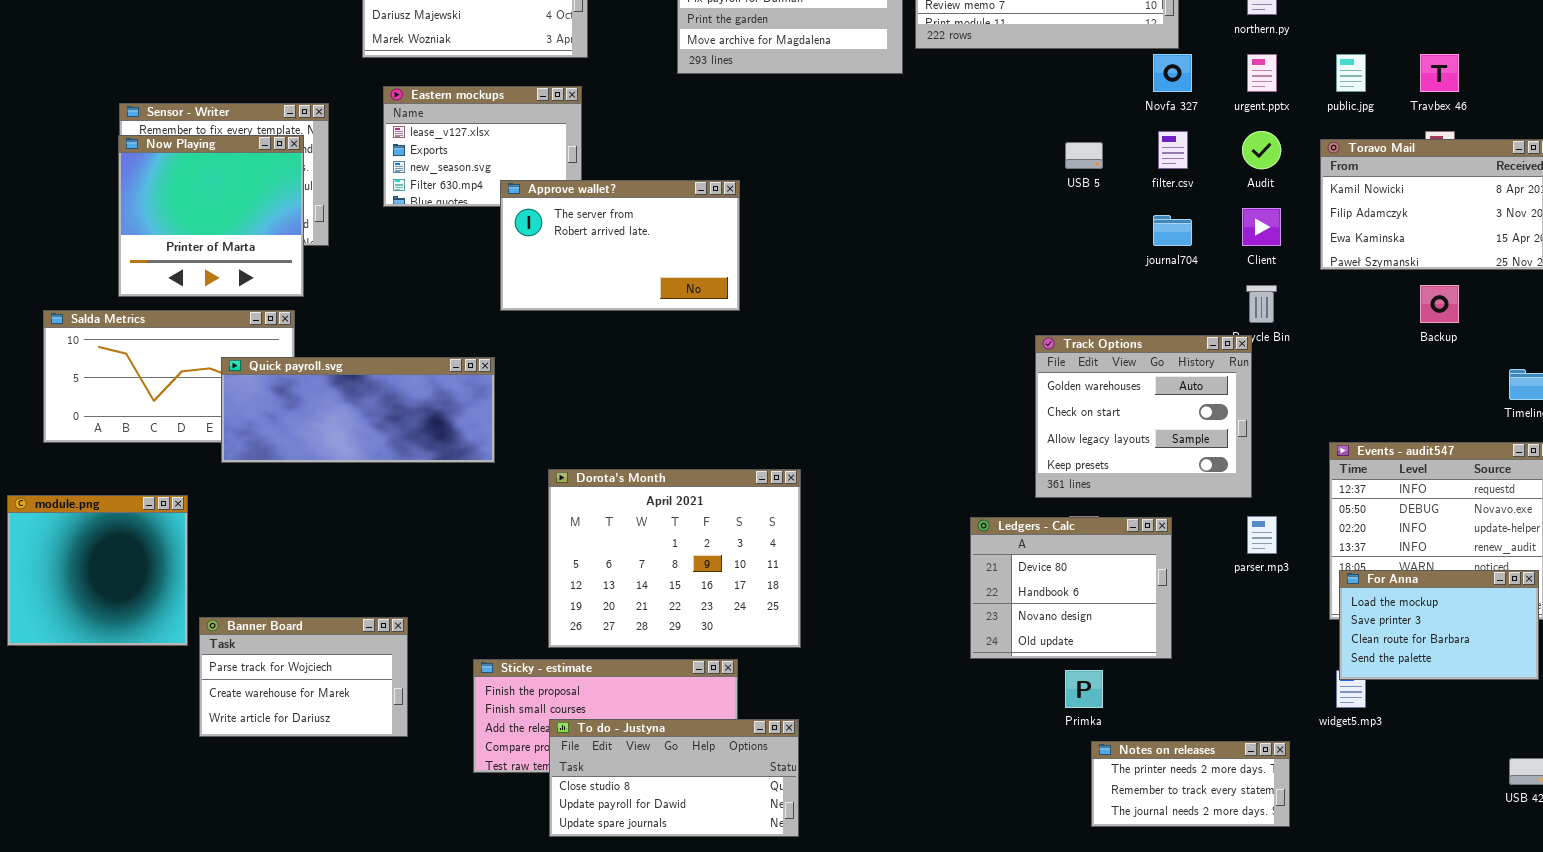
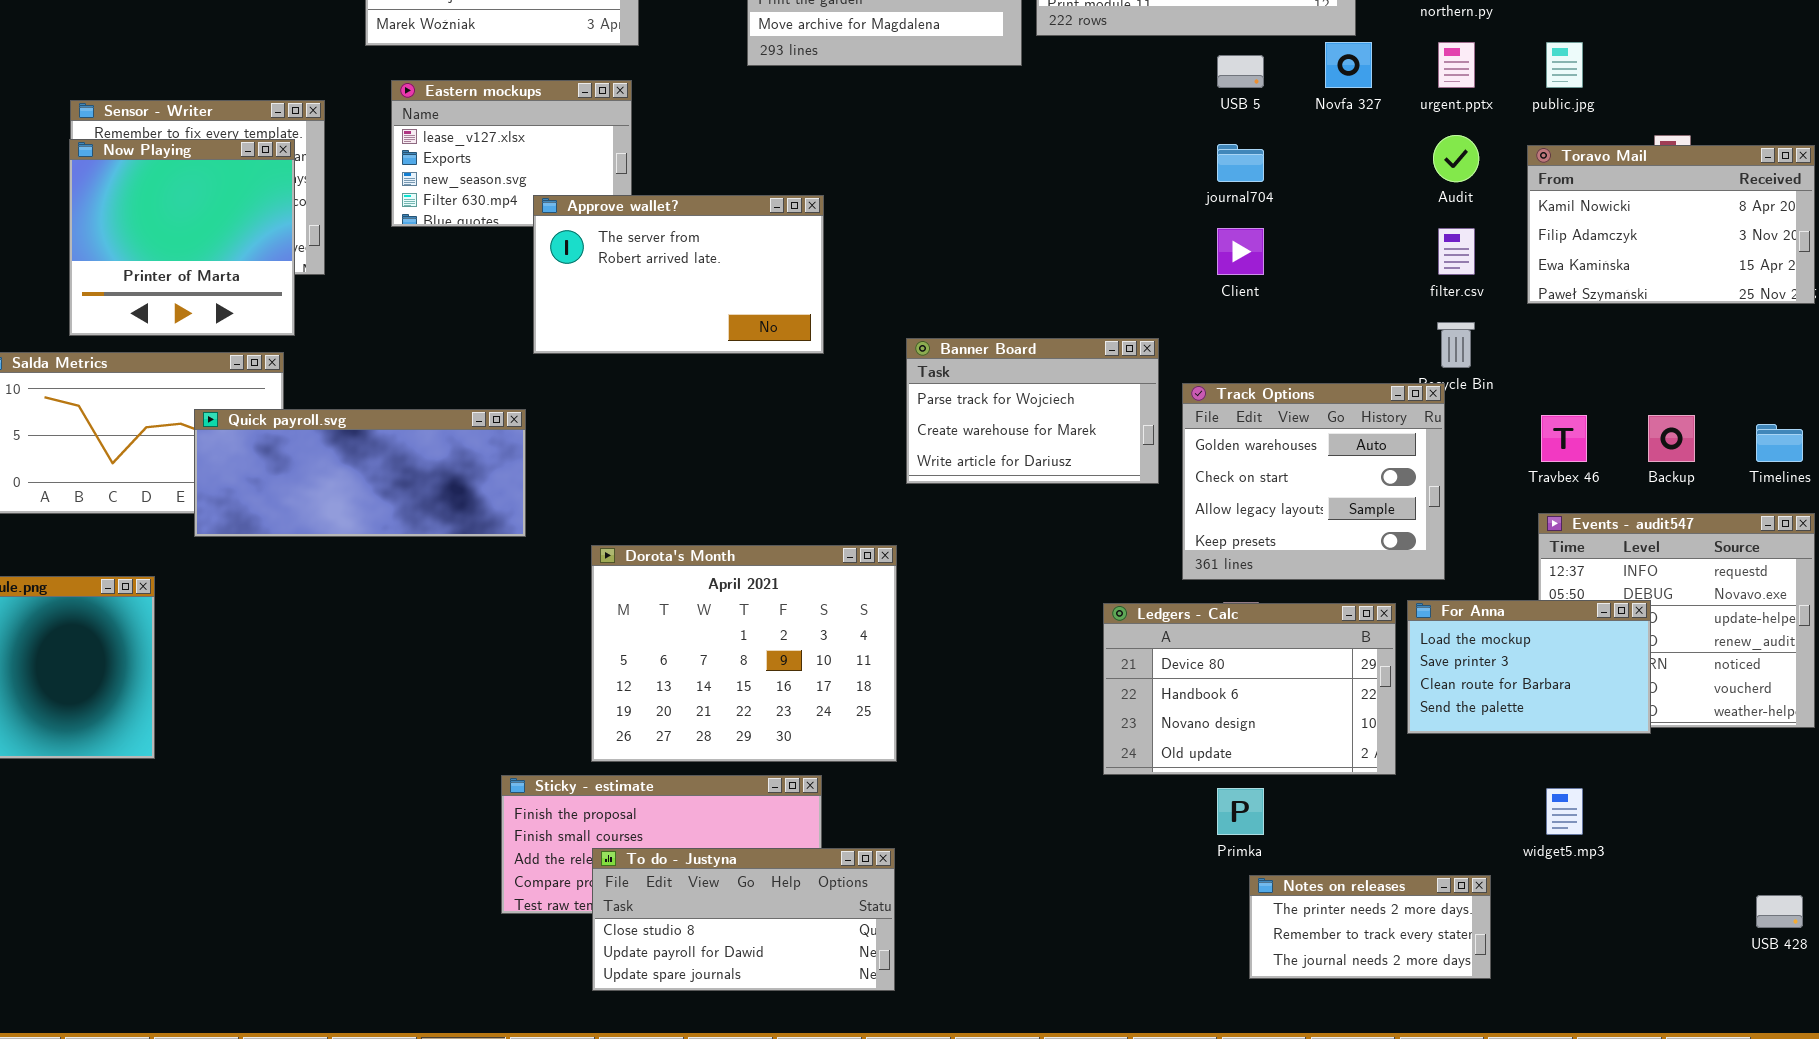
Travbex 46: [1420,54,1459,92] -> [1541,415,1587,462], moved
filter.csv: [1158,131,1188,169] -> [1438,228,1475,275], moved
USB 5: [1065,142,1103,169] -> [1217,55,1264,88], moved
Client: [1242,208,1281,246] -> [1217,228,1264,275], moved
journal704: [1153,215,1192,246] -> [1217,144,1264,182], moved
Backup: [1420,285,1459,323] -> [1648,415,1695,462], moved
Ledgers - Calc: [970,517,1172,659] -> [1103,603,1396,775], resized
For Anna: [1339,570,1539,680] -> [1407,600,1651,734], moved
Banner Board: [199,617,408,737] -> [906,338,1159,484], moved

